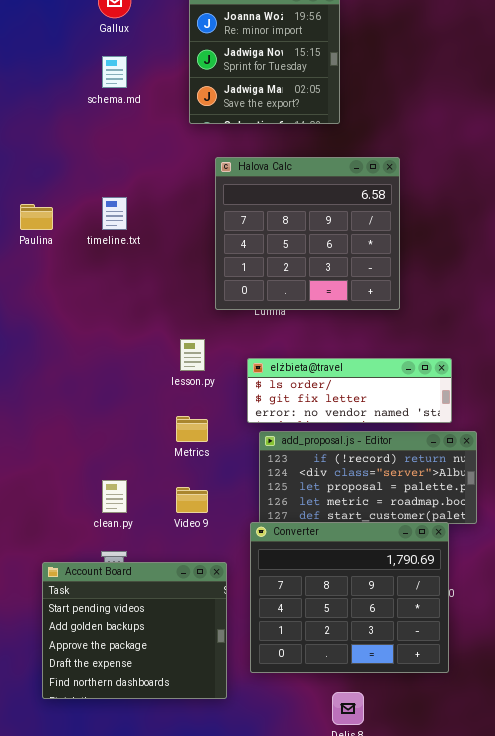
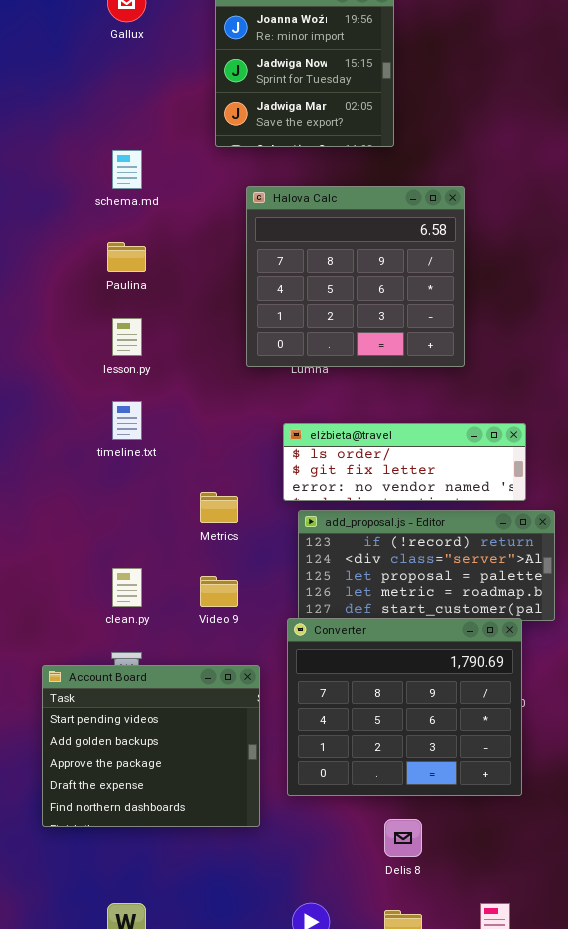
schema.md: [102,56,127,88] -> [112,150,142,189], moved
timeline.txt: [102,197,127,230] -> [112,401,142,440], moved
Paulina: [20,204,53,230] -> [107,242,146,272], moved
lesson.py: [180,339,205,371] -> [112,318,142,356], moved

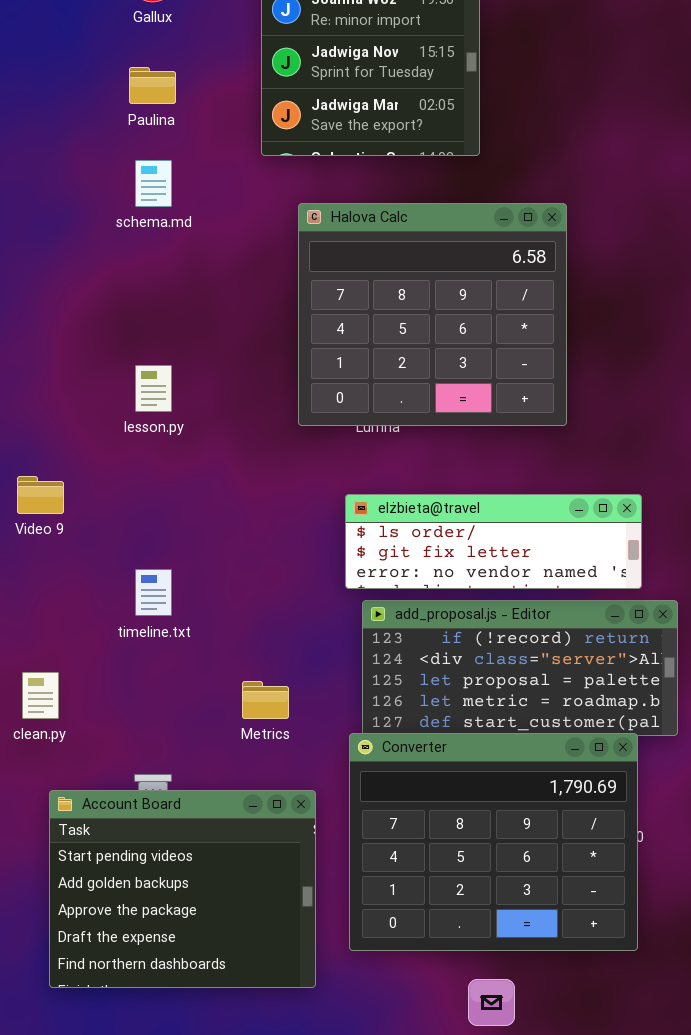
Paulina: [107,242,146,272] -> [129,67,176,104], moved
timeline.txt: [112,401,142,440] -> [135,569,172,616], moved
Metrics: [200,492,238,523] -> [242,681,289,719], moved
clean.py: [112,568,142,607] -> [22,672,59,719], moved
Video 9: [200,576,238,607] -> [17,476,64,514], moved

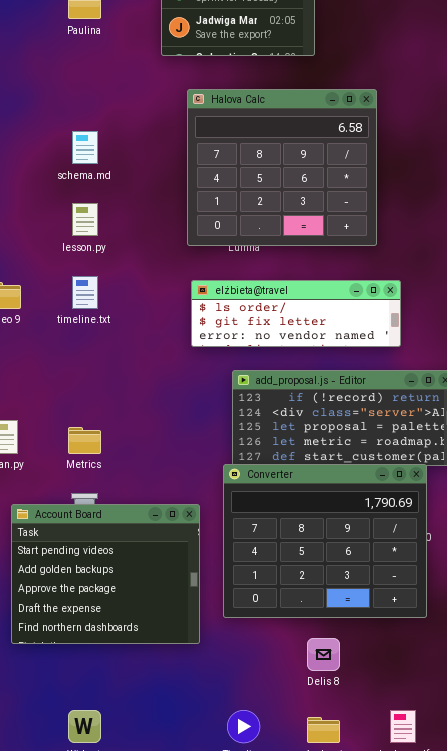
schema.md: [135,160,172,207] -> [72,131,98,164], moved
elżbieta@travel: [345,494,642,589] -> [191,280,401,347], moved
timeline.txt: [135,569,172,616] -> [72,276,98,309], moved
Metrics: [242,681,289,719] -> [68,427,101,454], moved

